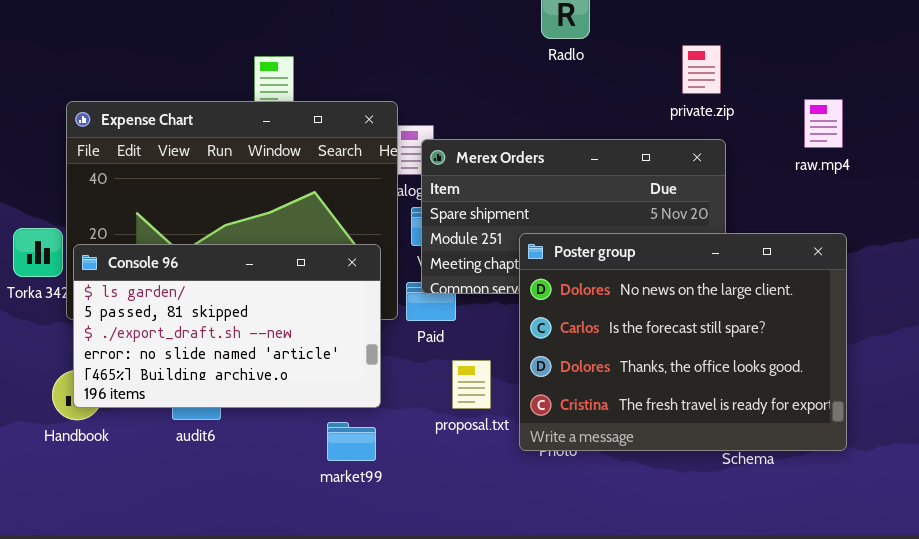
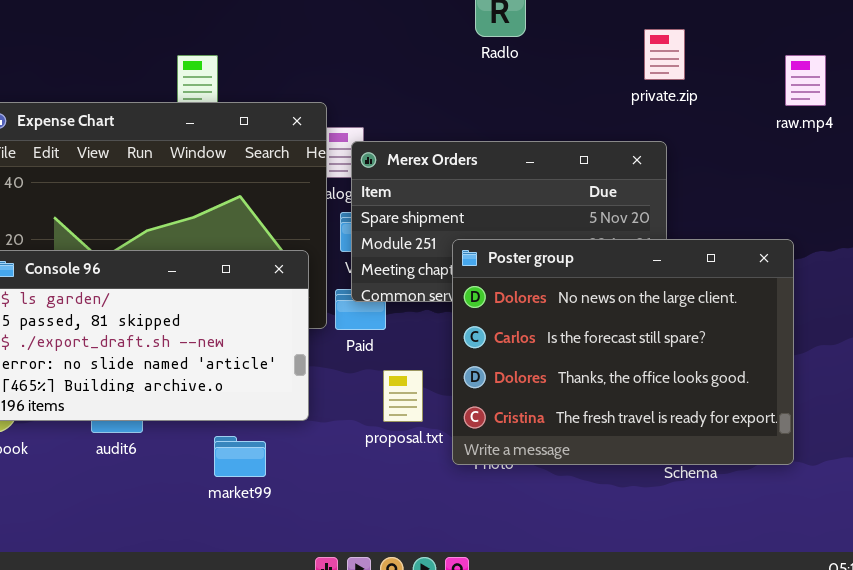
private.zip: [682,45,721,94] -> [644,29,685,80], moved
raw.mp4: [804,99,843,148] -> [785,55,826,106], moved
market99: [327,422,376,461] -> [214,436,266,477], moved

